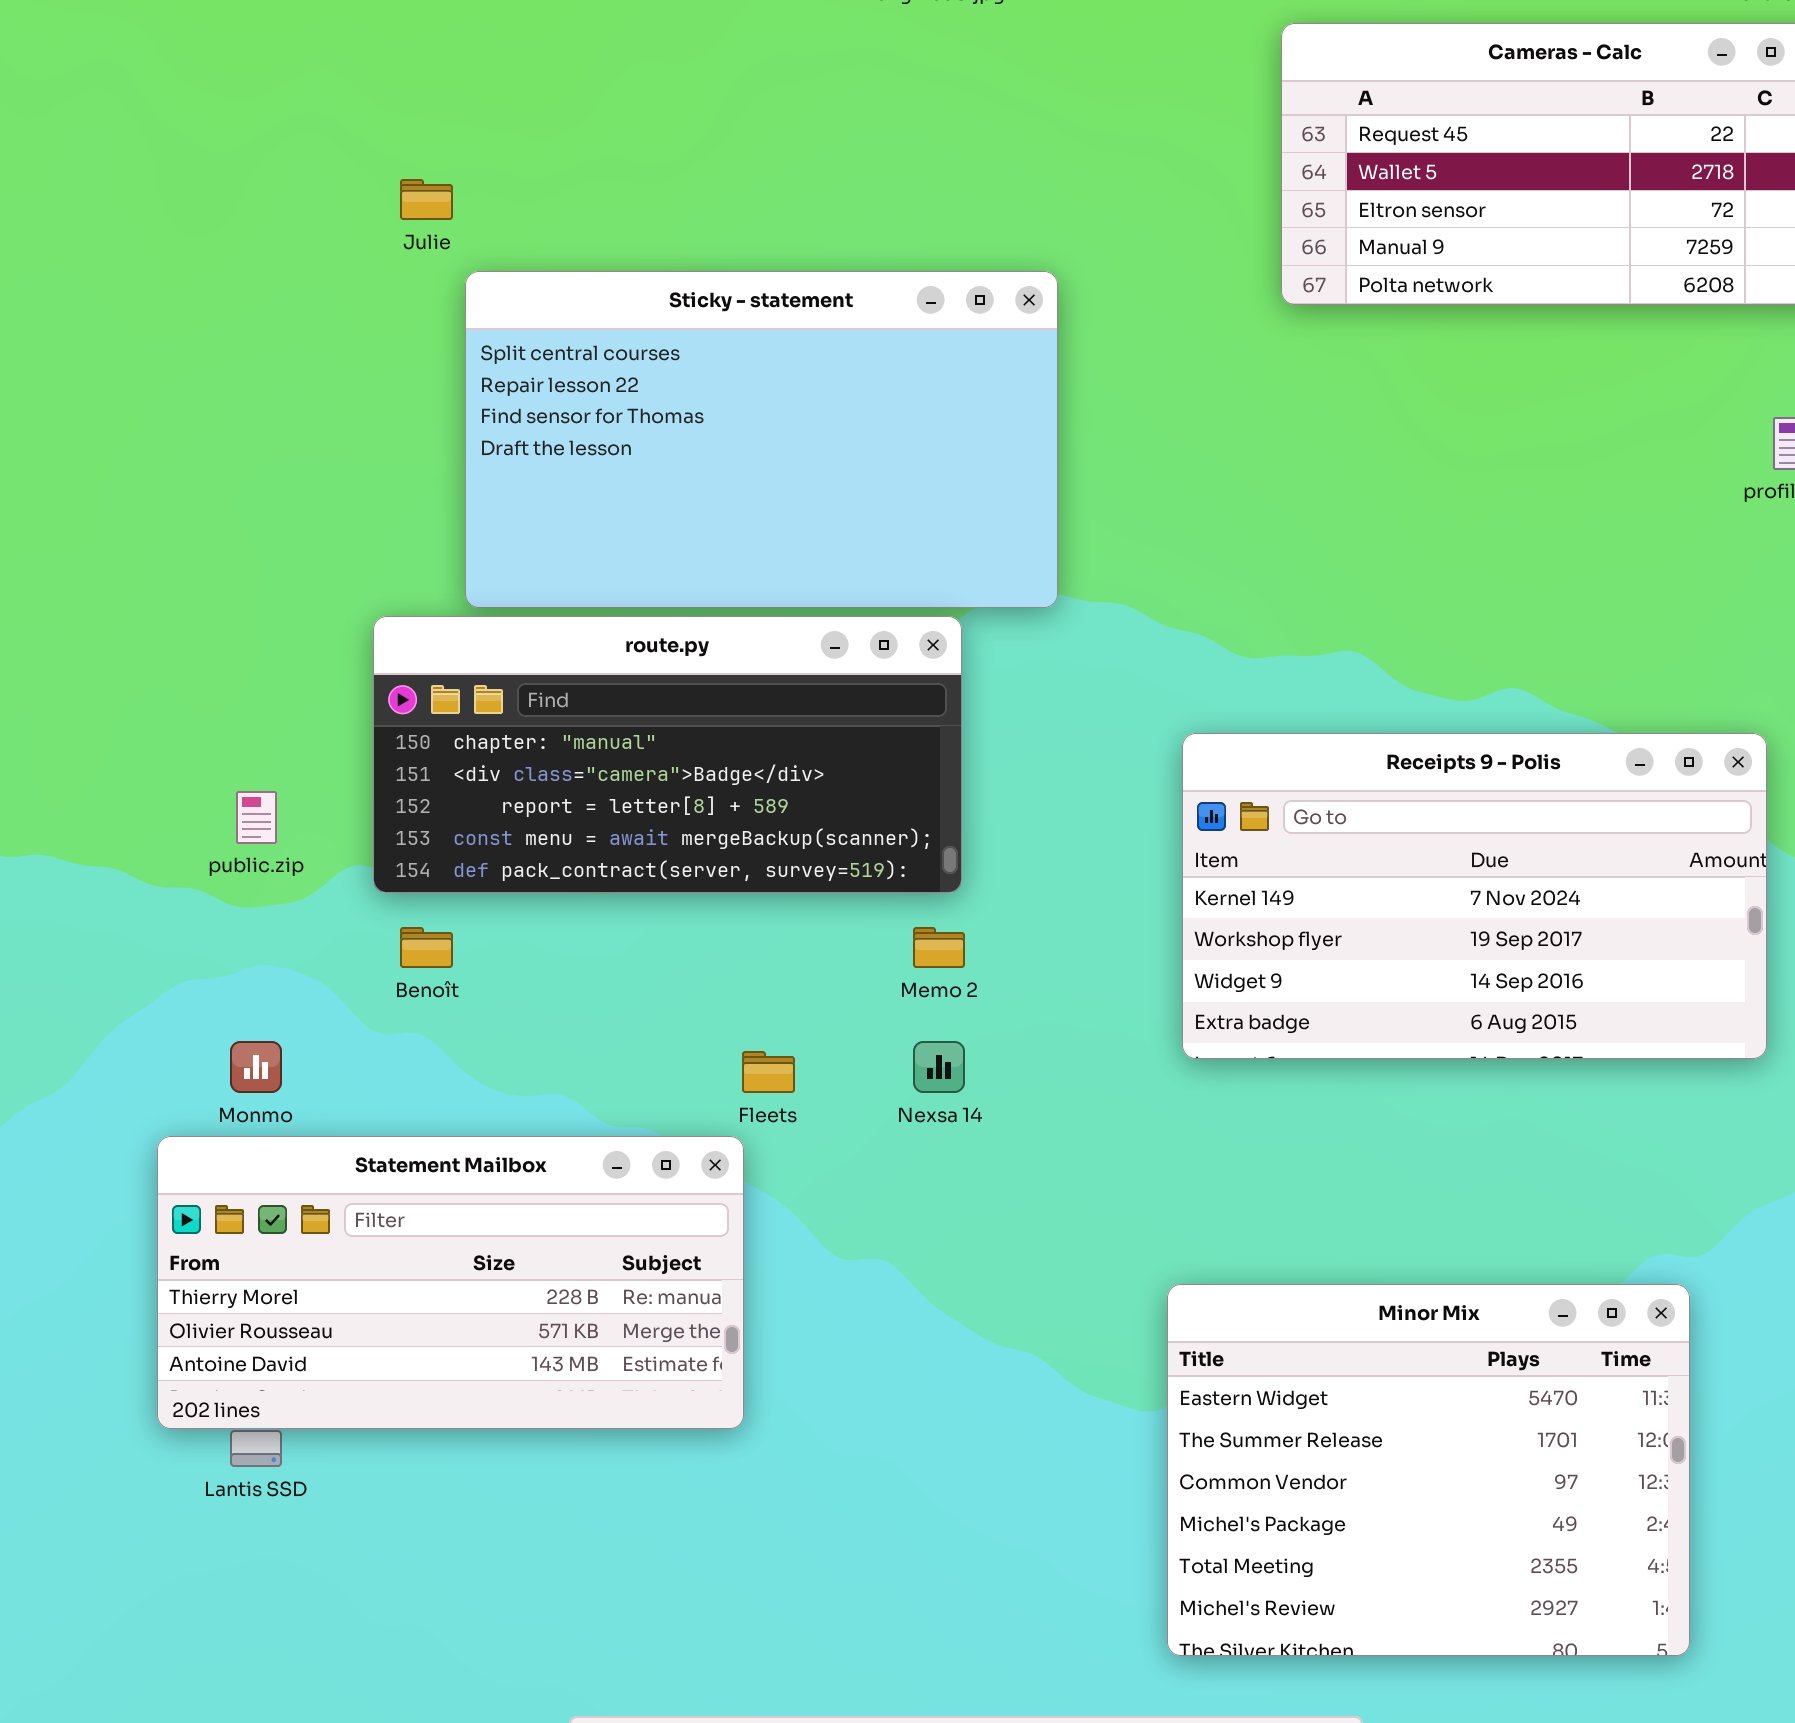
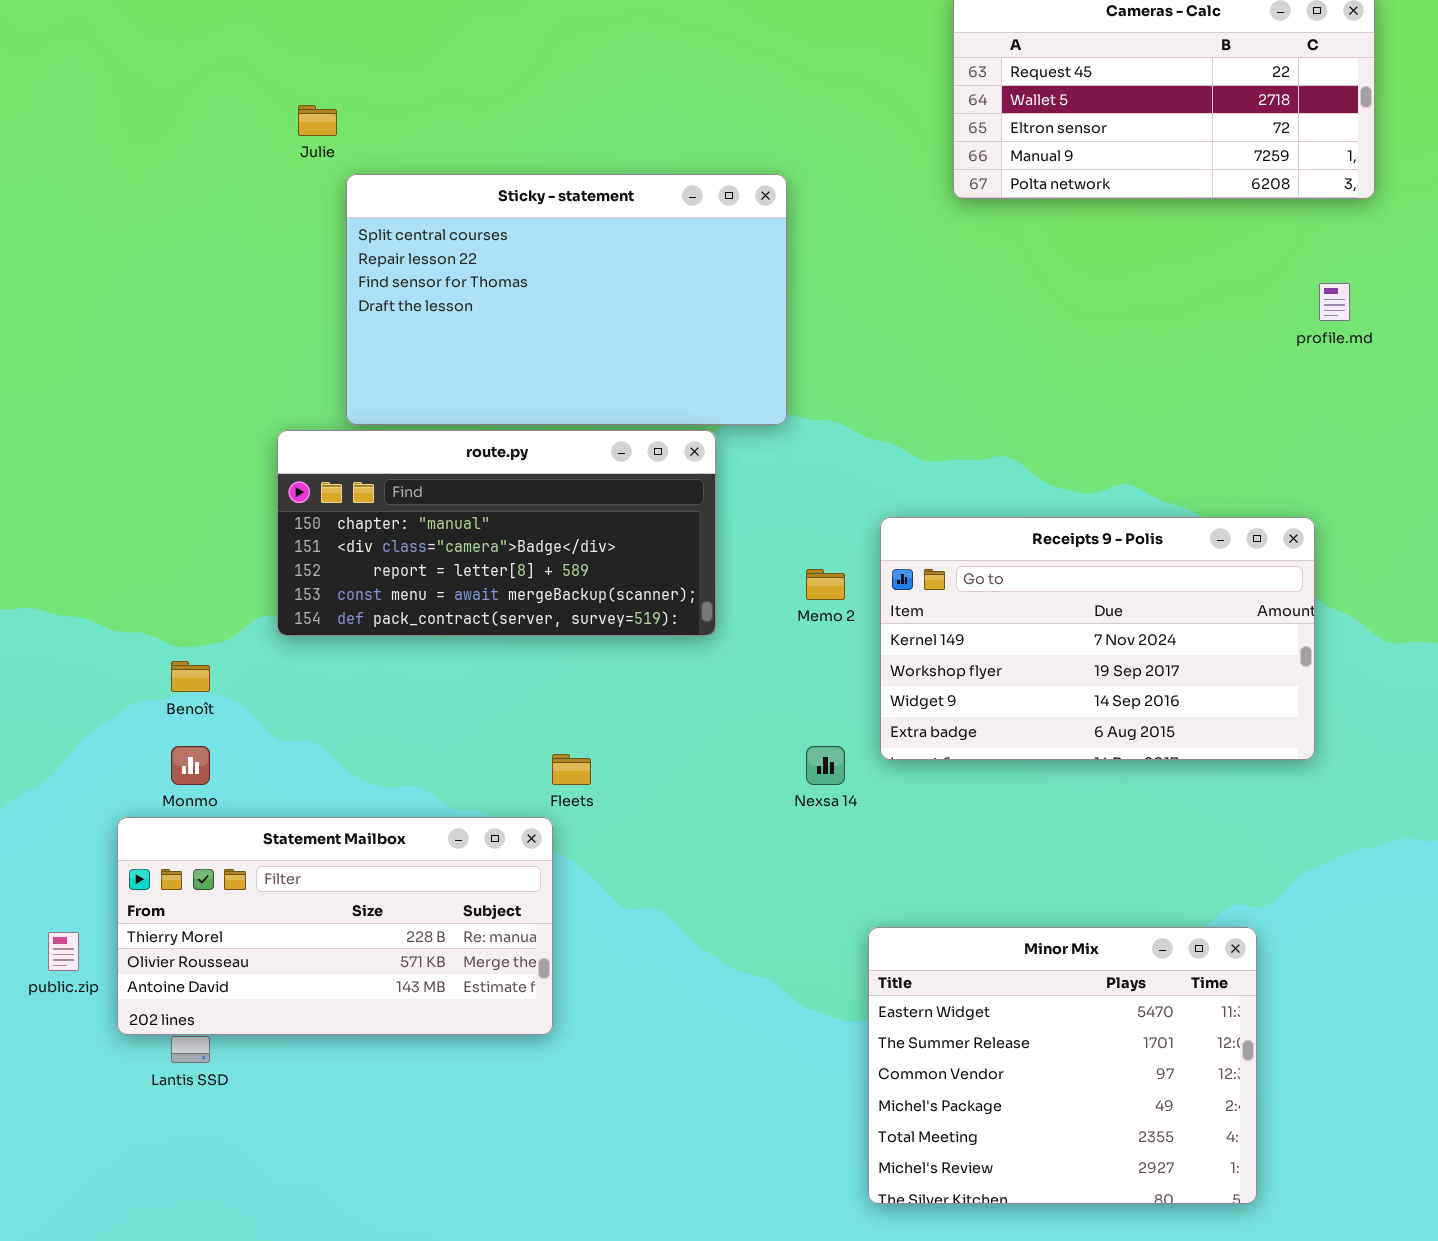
public.zip: [236,791,277,844] -> [48,932,79,971], moved
Benoît: [400,927,453,968] -> [171,661,210,692], moved
Memo 2: [913,927,965,968] -> [806,569,845,600], moved
Nexsa 14: [913,1041,965,1093] -> [806,746,845,785], moved

